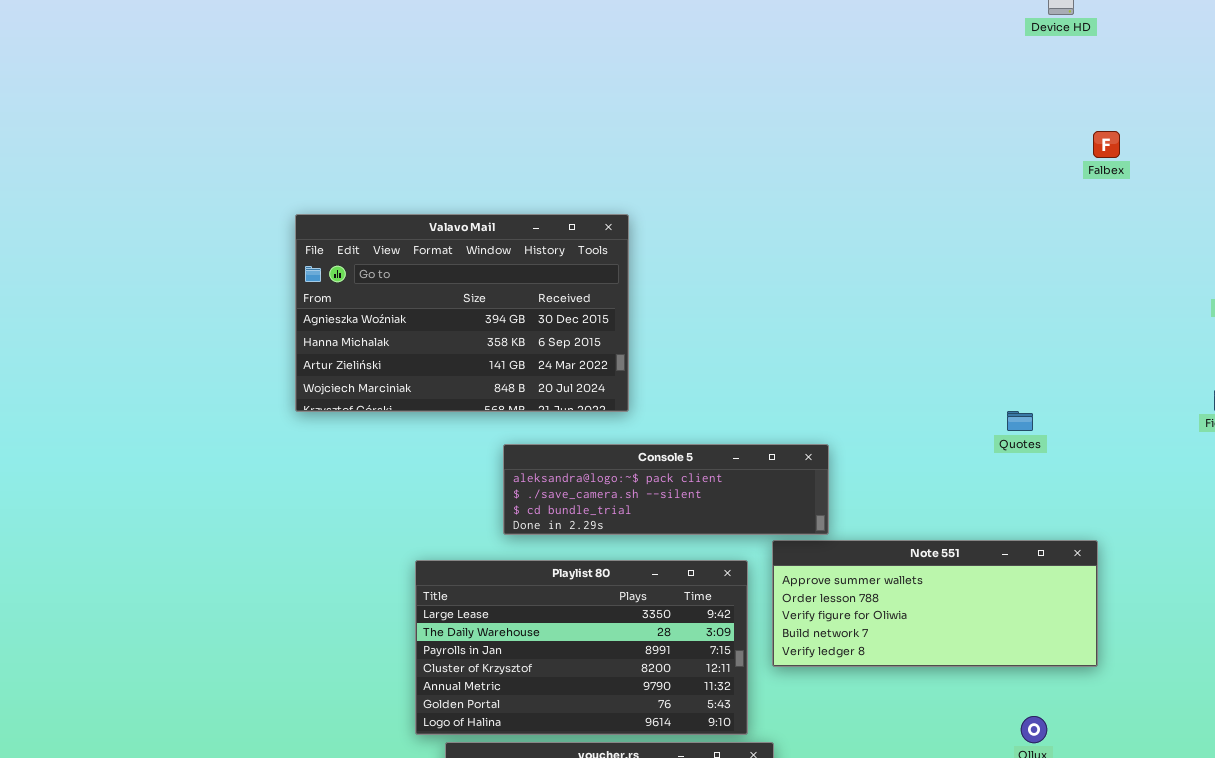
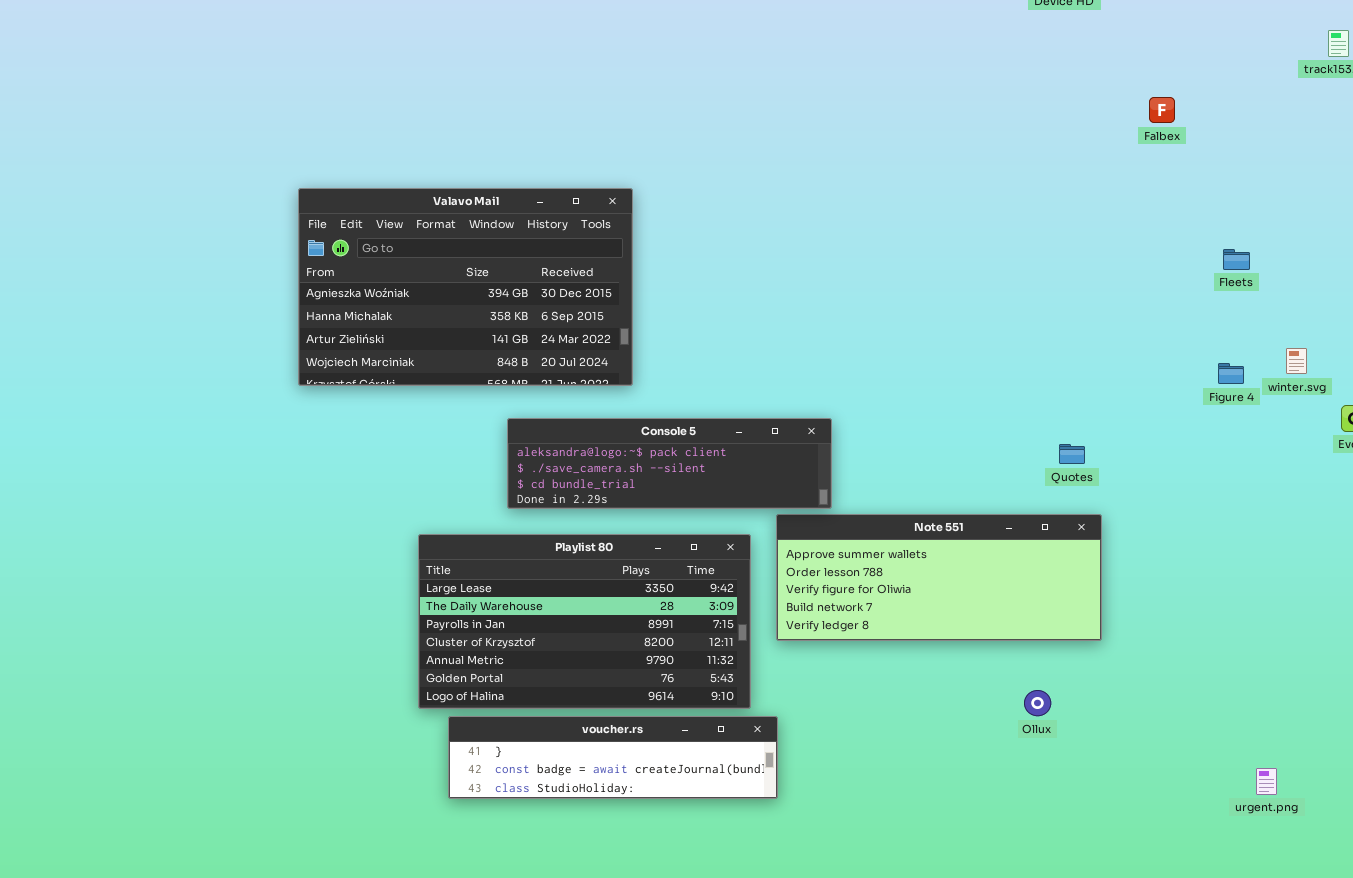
Falbex: [1093,131,1120,158] -> [1149,97,1175,123], moved
Quotes: [1007,411,1033,431] -> [1059,444,1085,464], moved

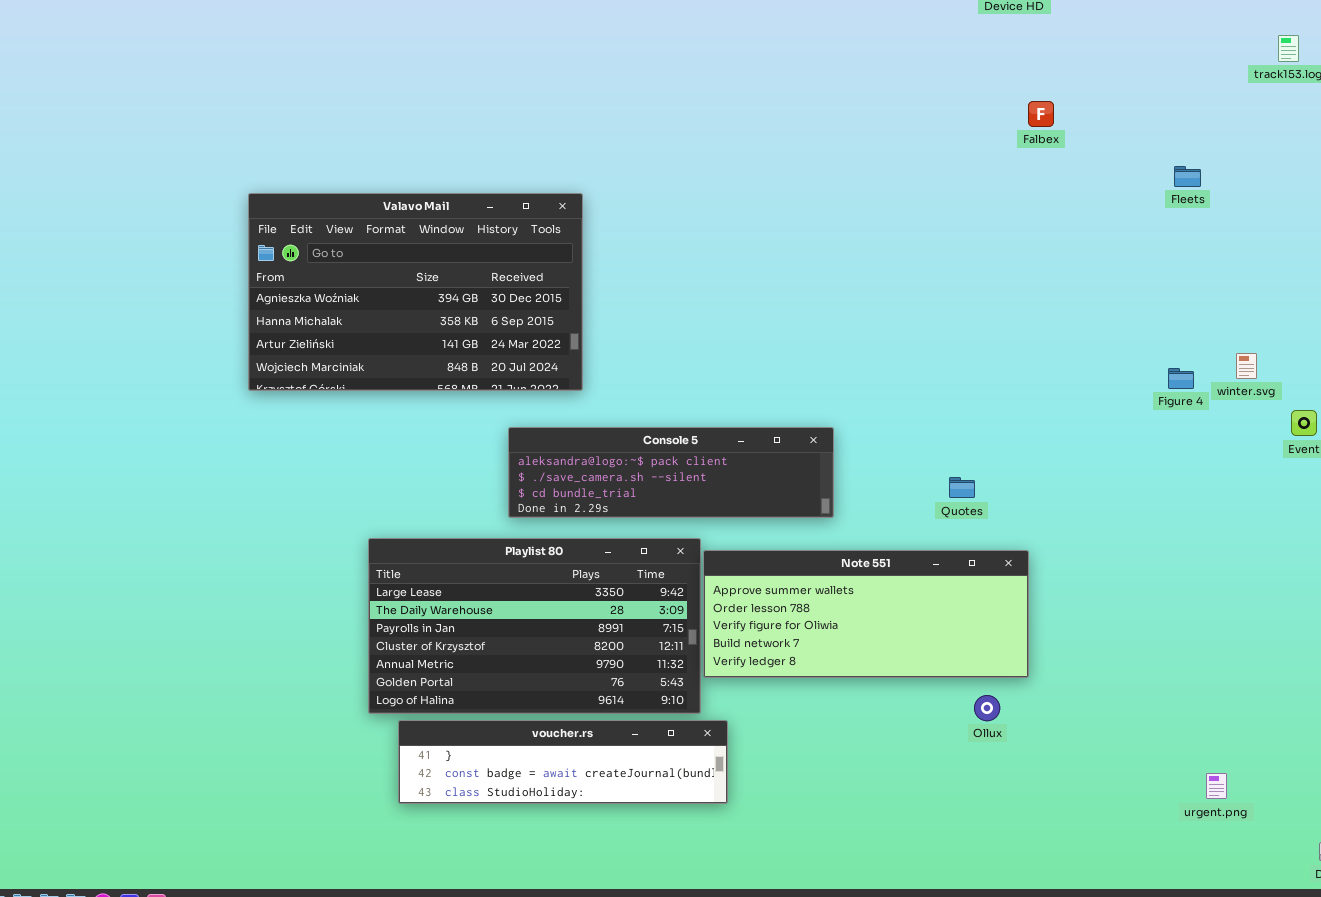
Falbex: [1149,97,1175,123] -> [1028,101,1054,127], moved
Fleets: [1223,249,1250,270] -> [1174,166,1201,187], moved
Console 5: [507,418,832,509] -> [508,427,834,518], moved
Quotes: [1059,444,1085,464] -> [949,477,975,498], moved
Note 551: [776,514,1102,641] -> [703,550,1029,678], moved

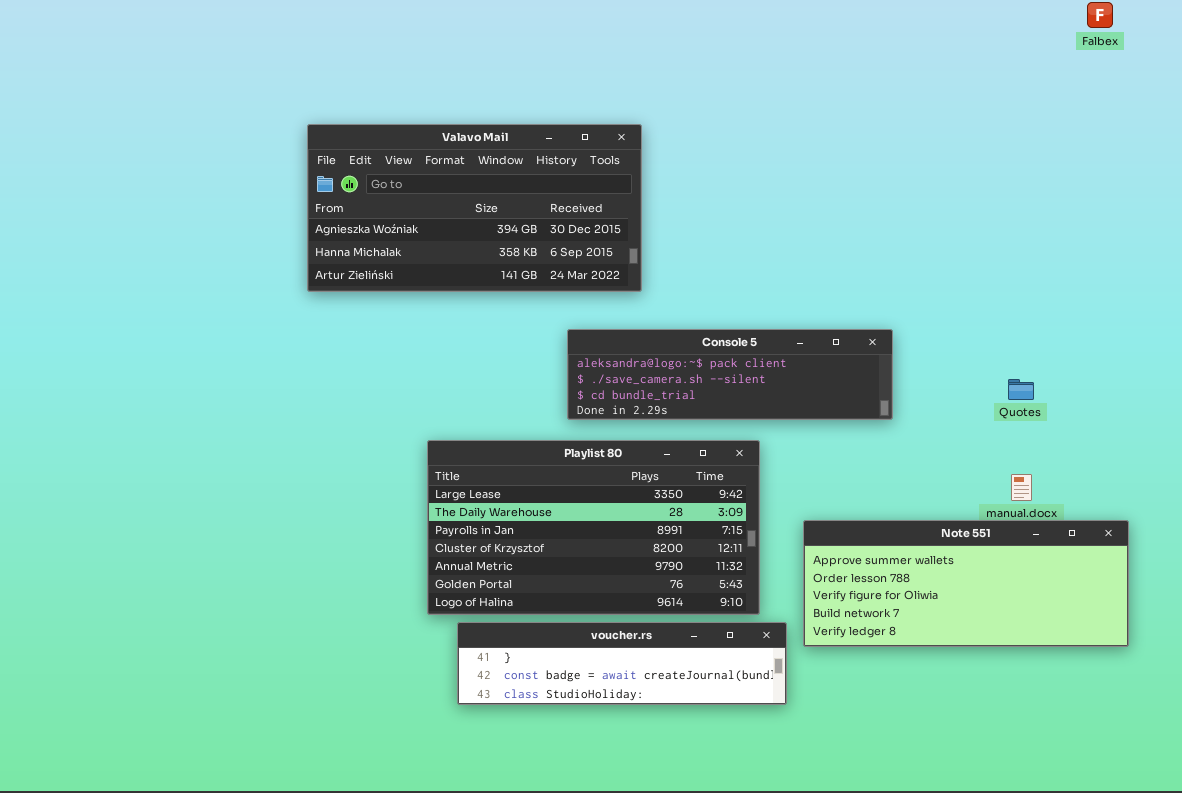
Valavo Mail: [248,193,583,391] -> [307,124,642,292], resized
Note 551: [703,550,1029,678] -> [803,520,1129,647], moved

